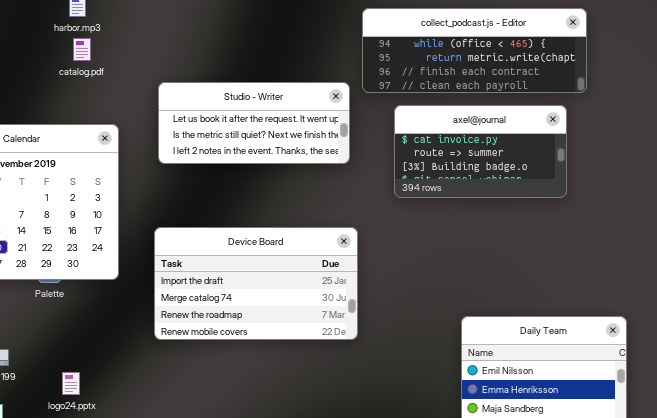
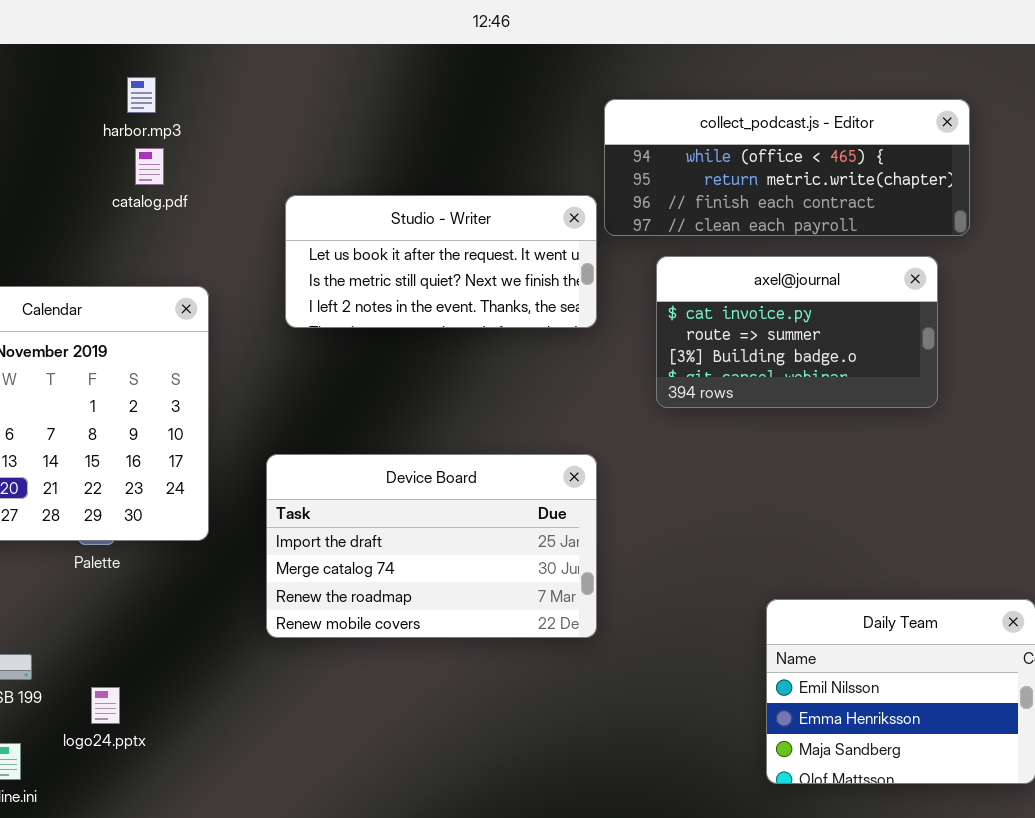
Studio - Writer: [158,82,350,164] -> [285,195,597,328], moved
logo24.pptx: [62,372,80,395] -> [91,687,120,724], moved

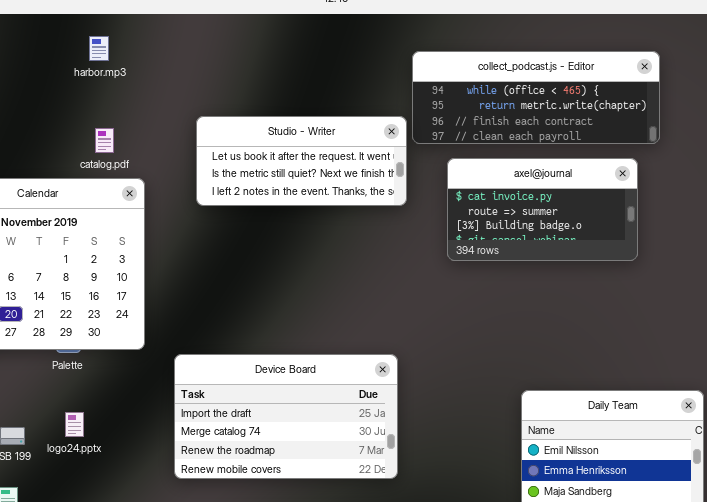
catalog.pdf: [135,148,164,185] -> [95,128,114,153], moved
Device Board: [266,454,597,638] -> [174,354,398,479], moved
logo24.pptx: [91,687,120,724] -> [65,412,84,437], moved

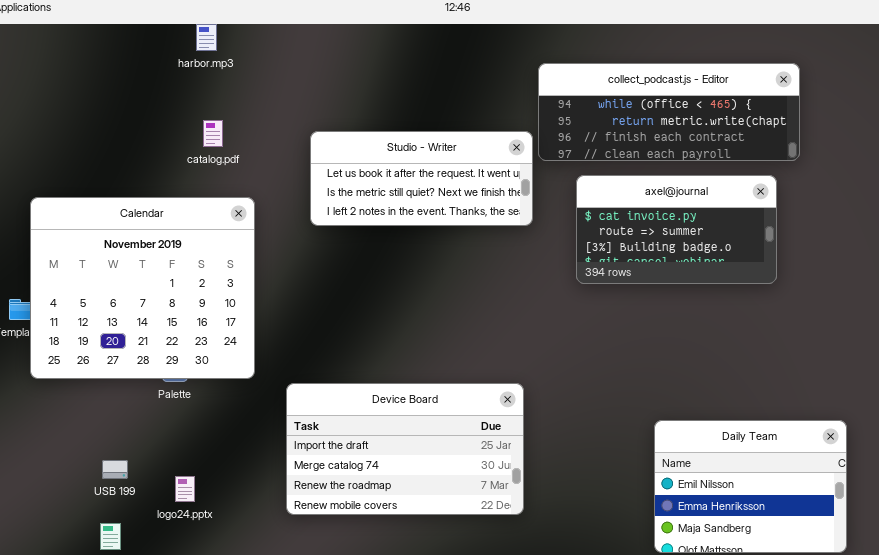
harbor.mp3: [89,36,109,61] -> [196,24,217,51], moved
catalog.pdf: [95,128,114,153] -> [203,120,223,147], moved
logo24.pptx: [65,412,84,437] -> [175,476,195,502], moved

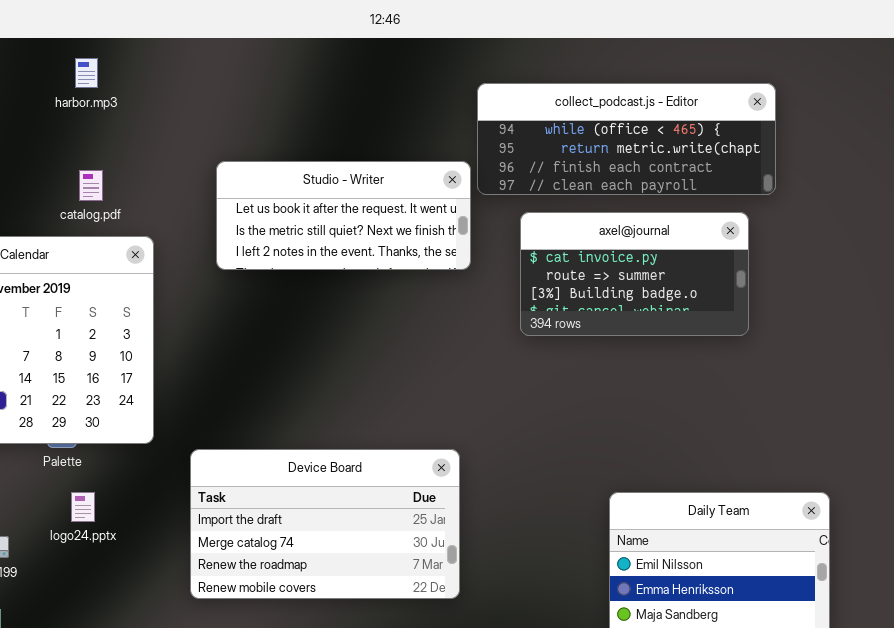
harbor.mp3: [196,24,217,51] -> [75,58,98,88], moved
catalog.pdf: [203,120,223,147] -> [79,170,103,201], moved
logo24.pptx: [175,476,195,502] -> [71,492,95,522], moved

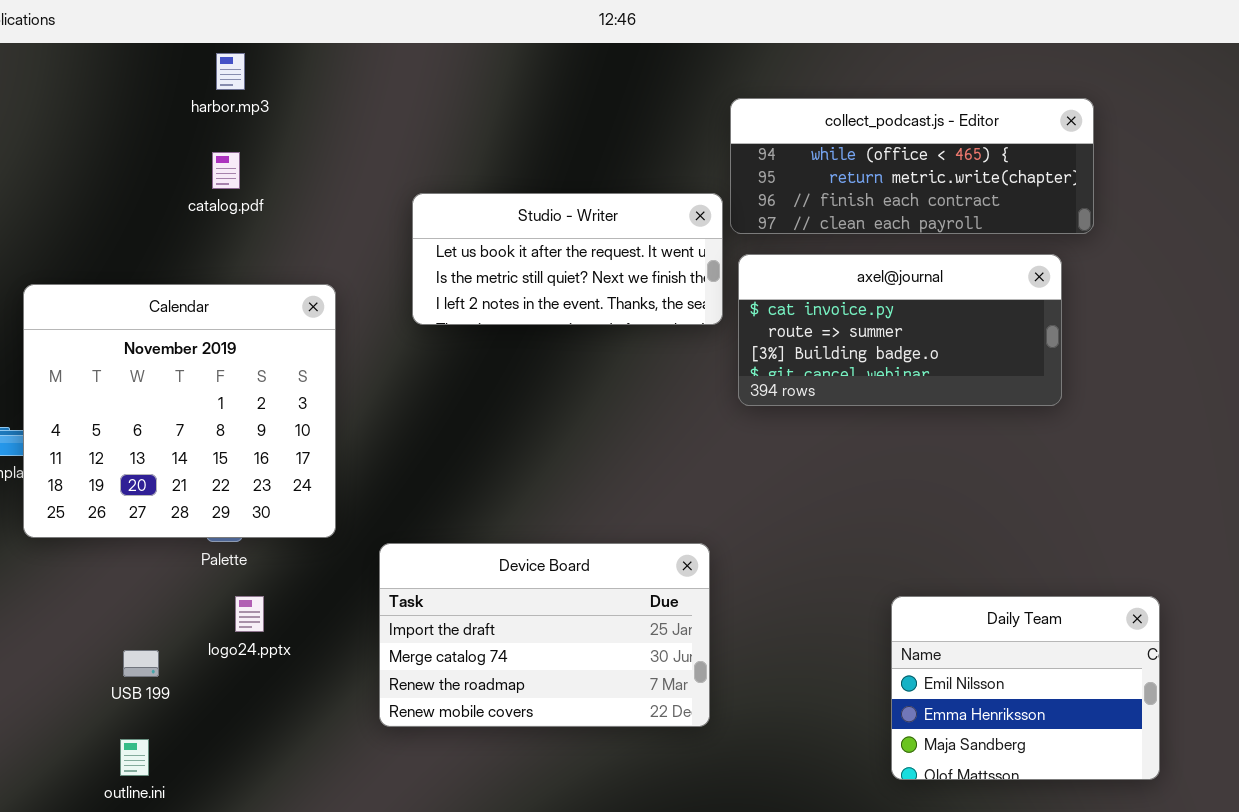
harbor.mp3: [75,58,98,88] -> [216,53,245,90], moved
catalog.pdf: [79,170,103,201] -> [212,152,240,189], moved
axel@journal: [520,212,749,336] -> [738,254,1062,406], resized

